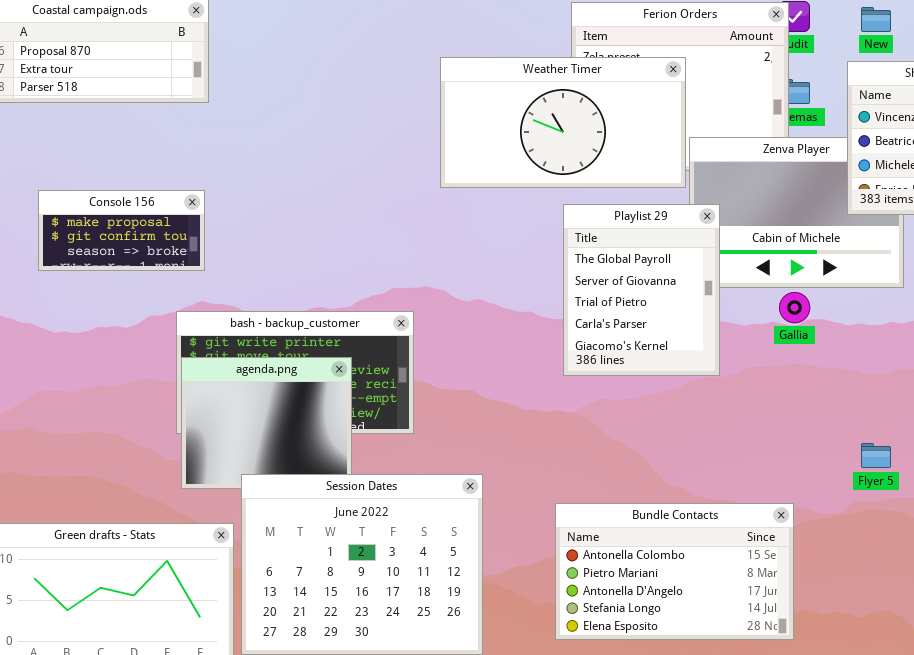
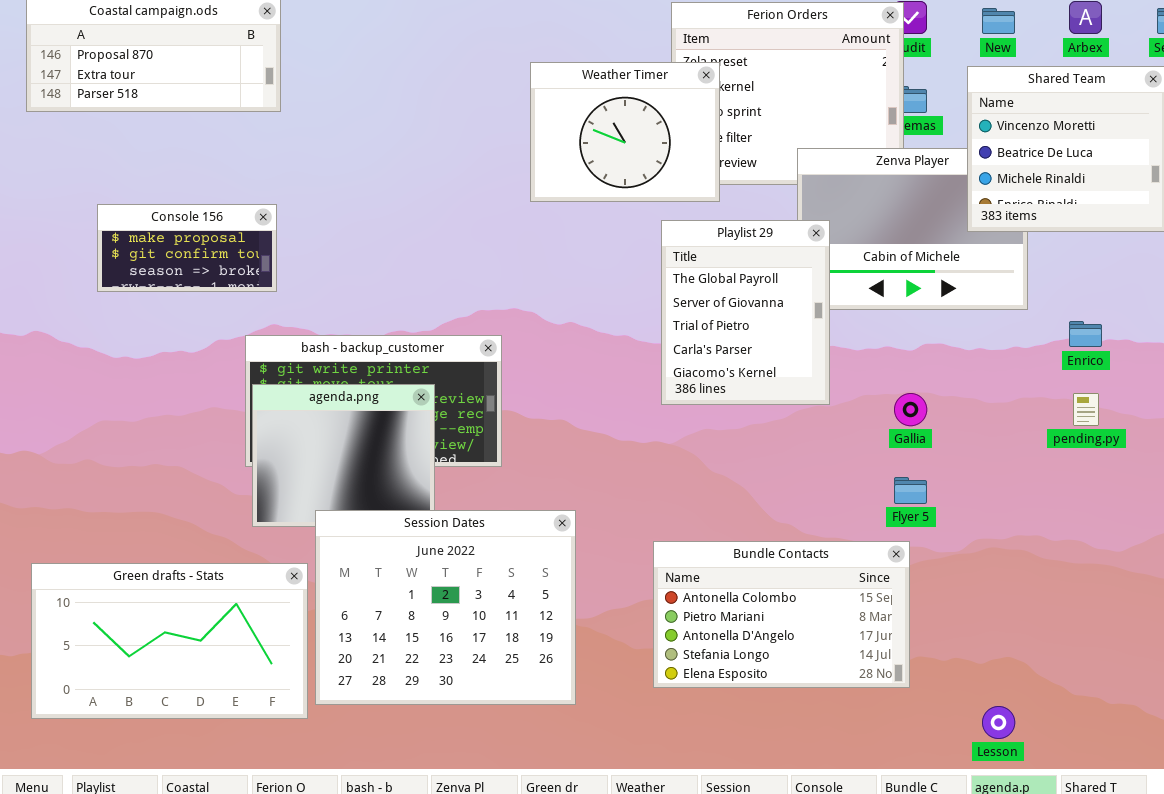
Weather Timer: [440,57,686,188] -> [530,62,720,202], resized
Gallia: [779,292,810,323] -> [894,393,927,426], moved
Flyer 5: [861,443,891,468] -> [894,477,927,504], moved

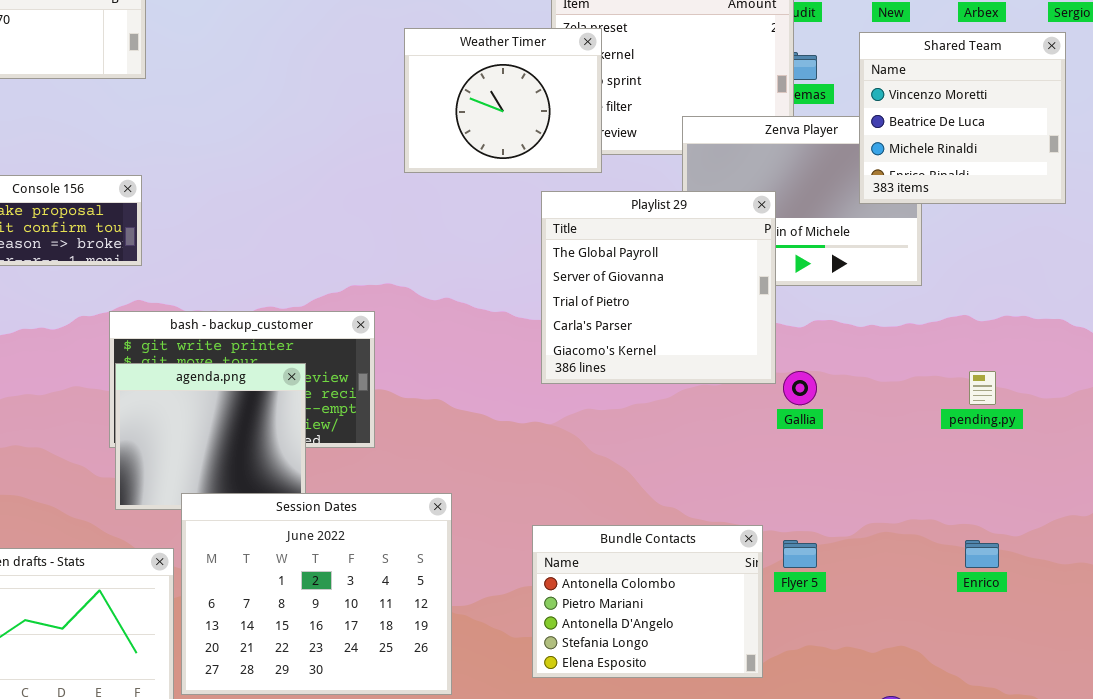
Playlist 29: [661,220,830,405] -> [541,191,776,384], resized
Enrico: [1069,321,1102,347] -> [965,540,999,568], moved
Flyer 5: [894,477,927,504] -> [783,540,817,568], moved
Bundle Contacts: [653,541,910,688] -> [532,525,763,678], resized

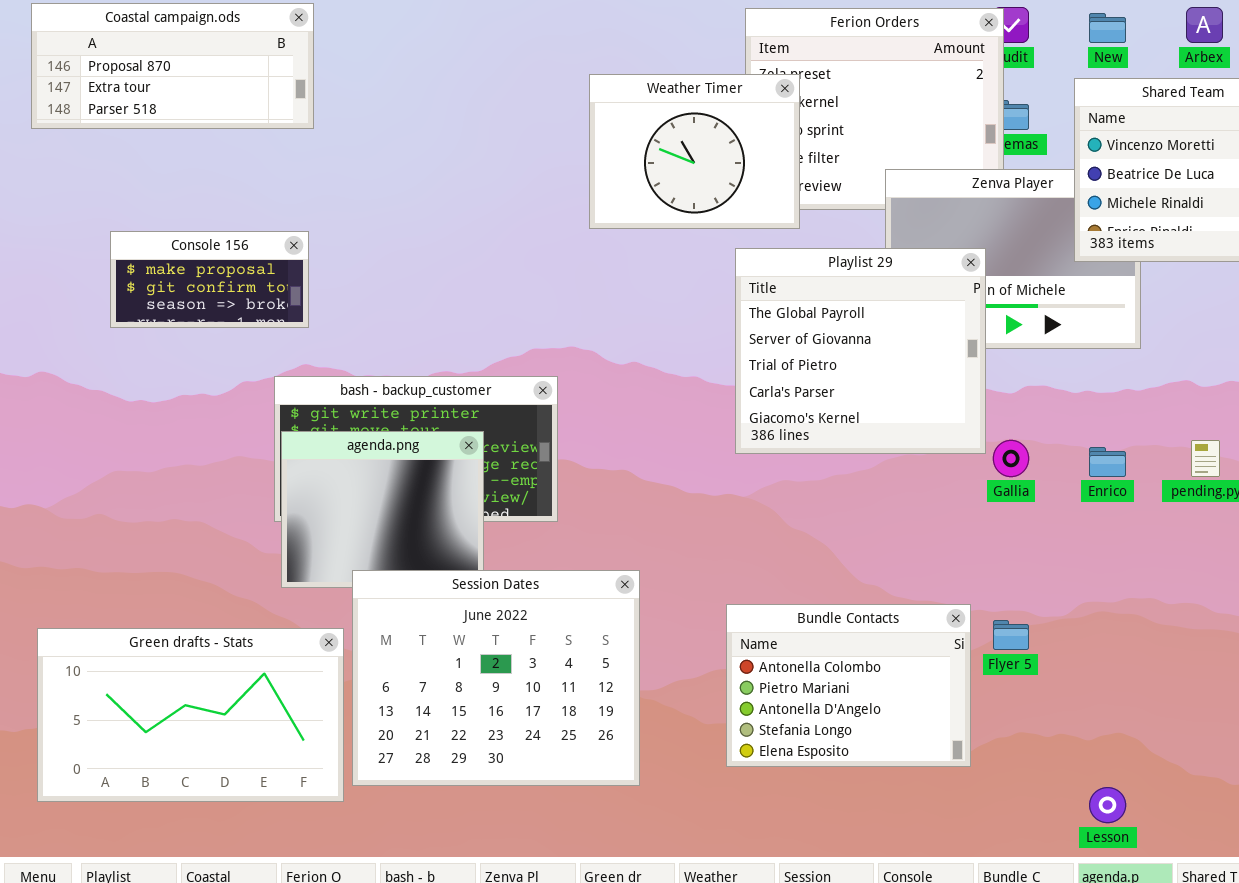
Enrico: [965,540,999,568] -> [1089,447,1126,477], moved

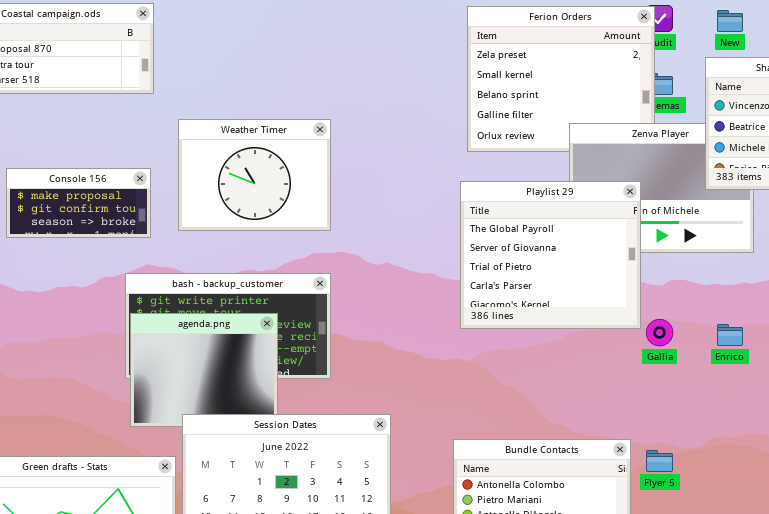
Weather Timer: [589,74,800,229] -> [178,119,331,231], moved

